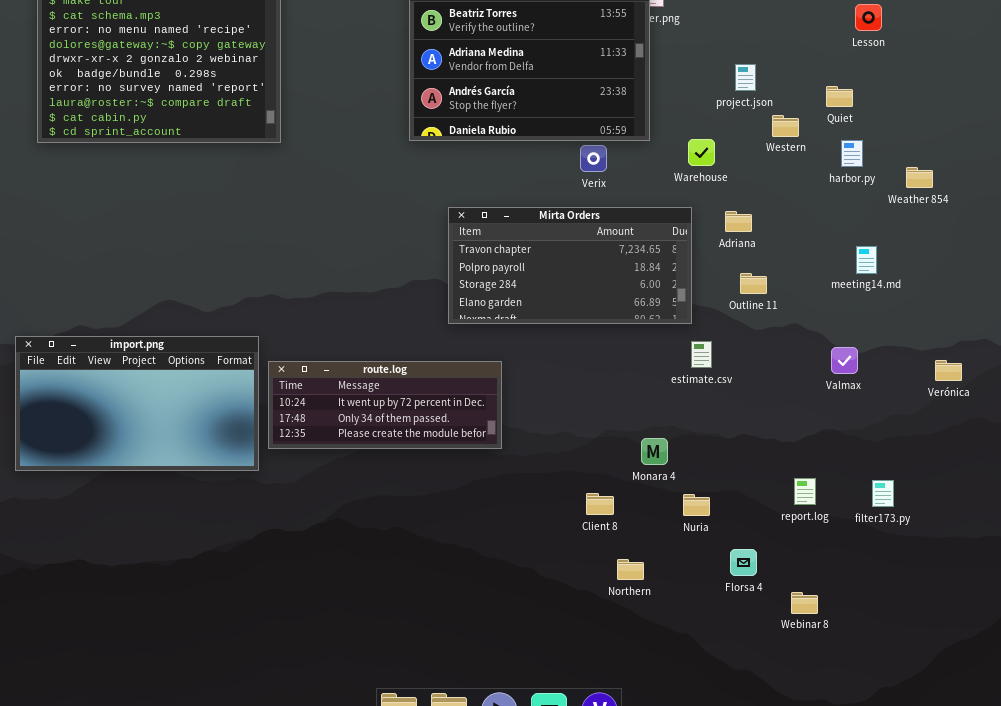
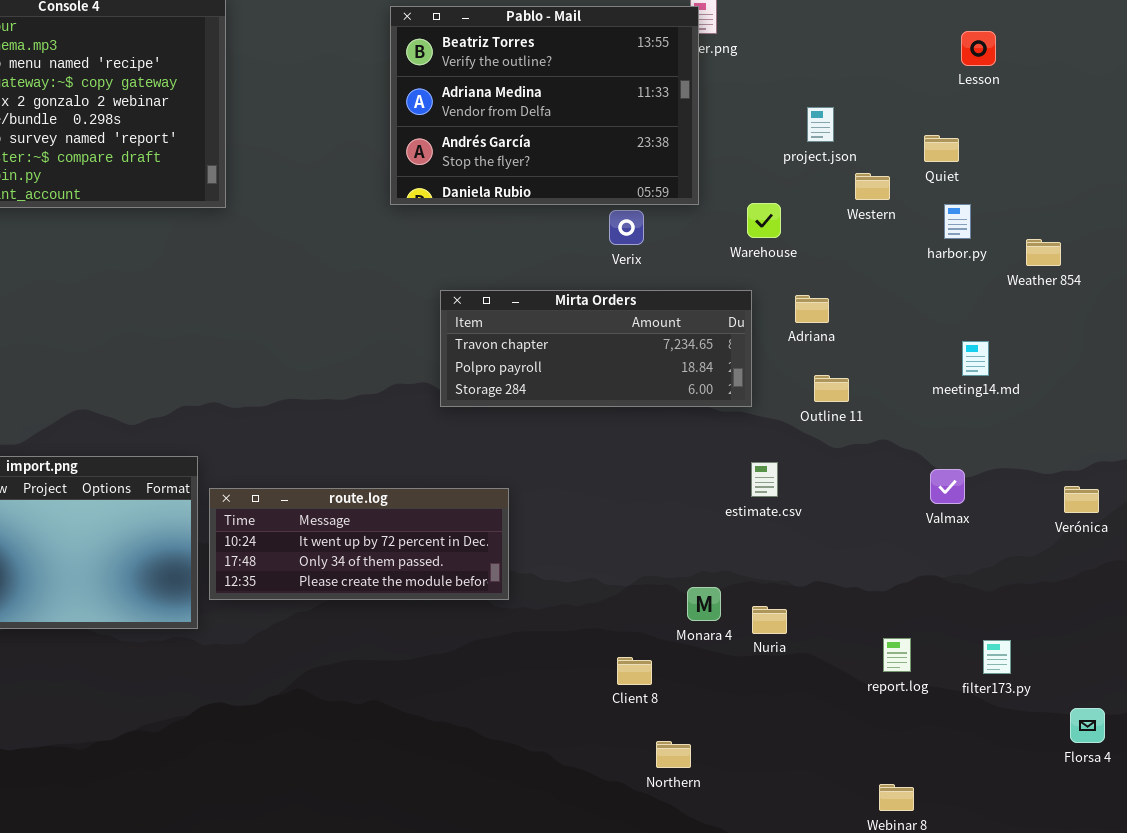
Mirta Orders: [448,207,692,324] -> [440,290,752,407], resized
Nuria: [683,494,710,516] -> [752,606,787,634], moved
Florsa 4: [730,549,757,576] -> [1070,708,1105,743], moved

